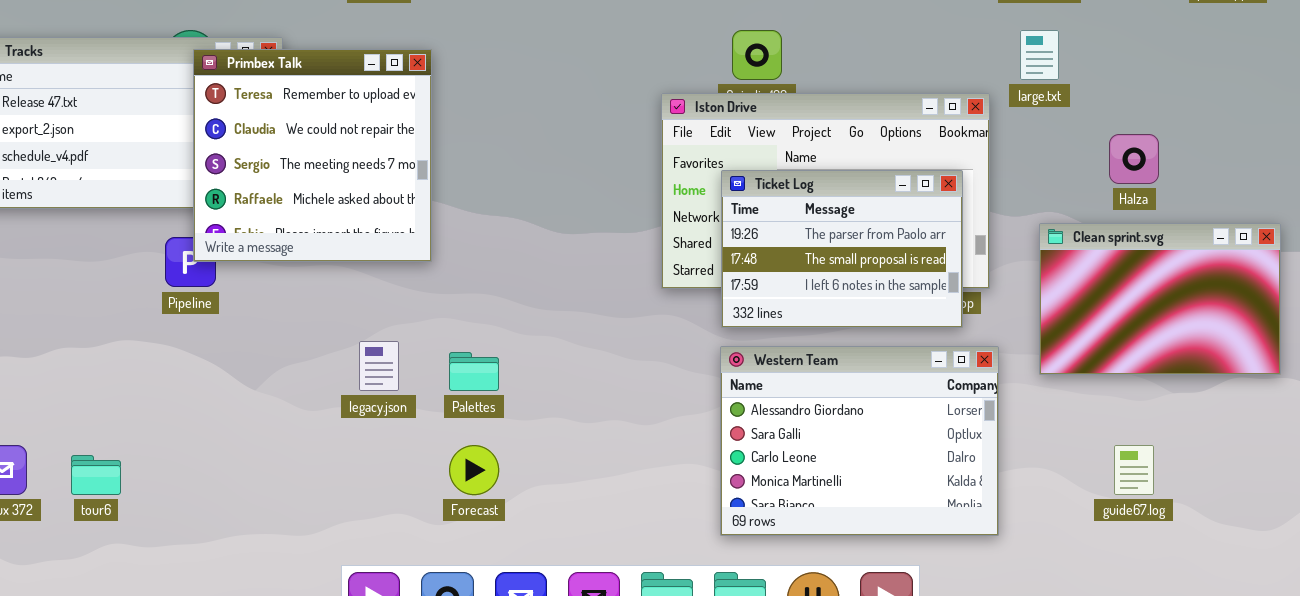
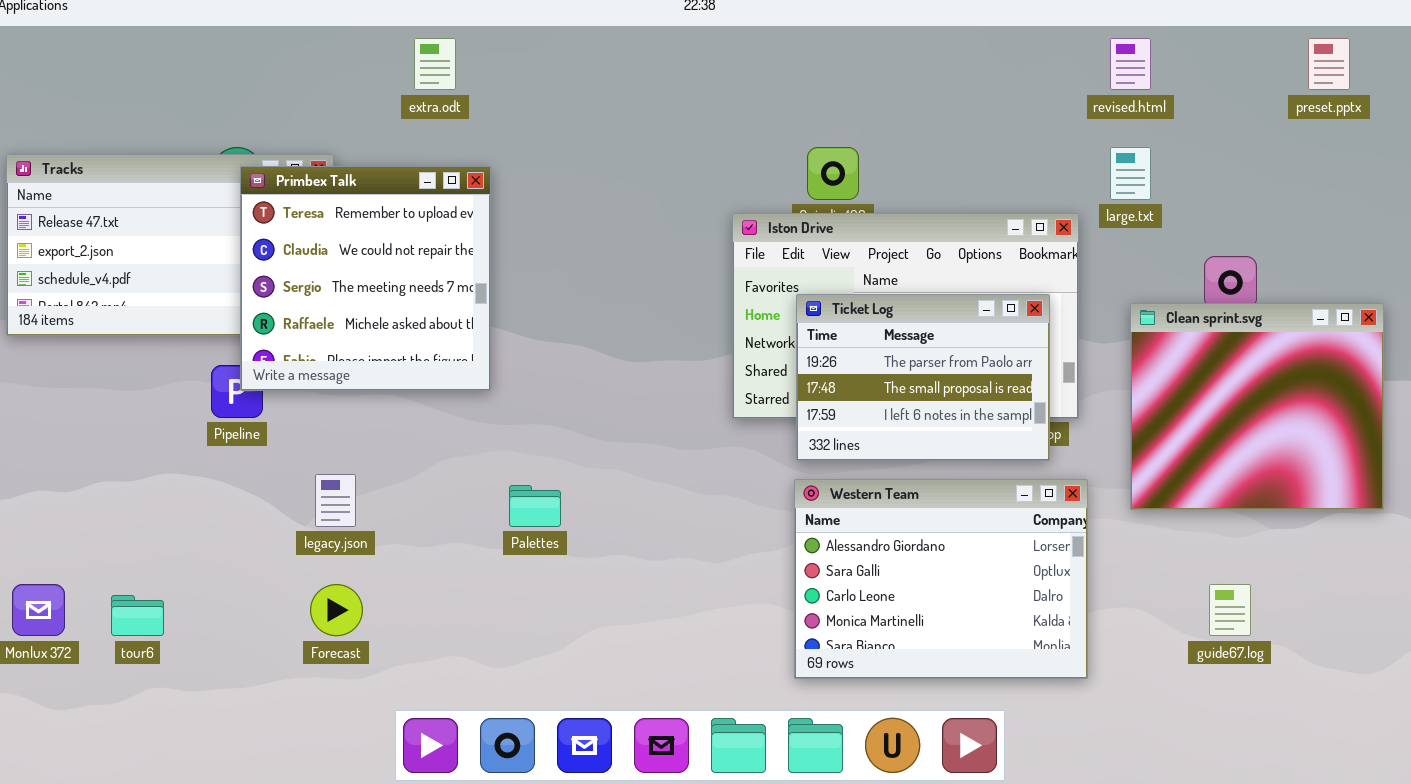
Clean sprint.svg: [1039,223,1281,375] -> [1130,303,1384,510], resized
legacy.json: [359,341,399,391] -> [315,474,356,527], moved
Forecast: [449,445,499,495] -> [310,584,363,636], moved

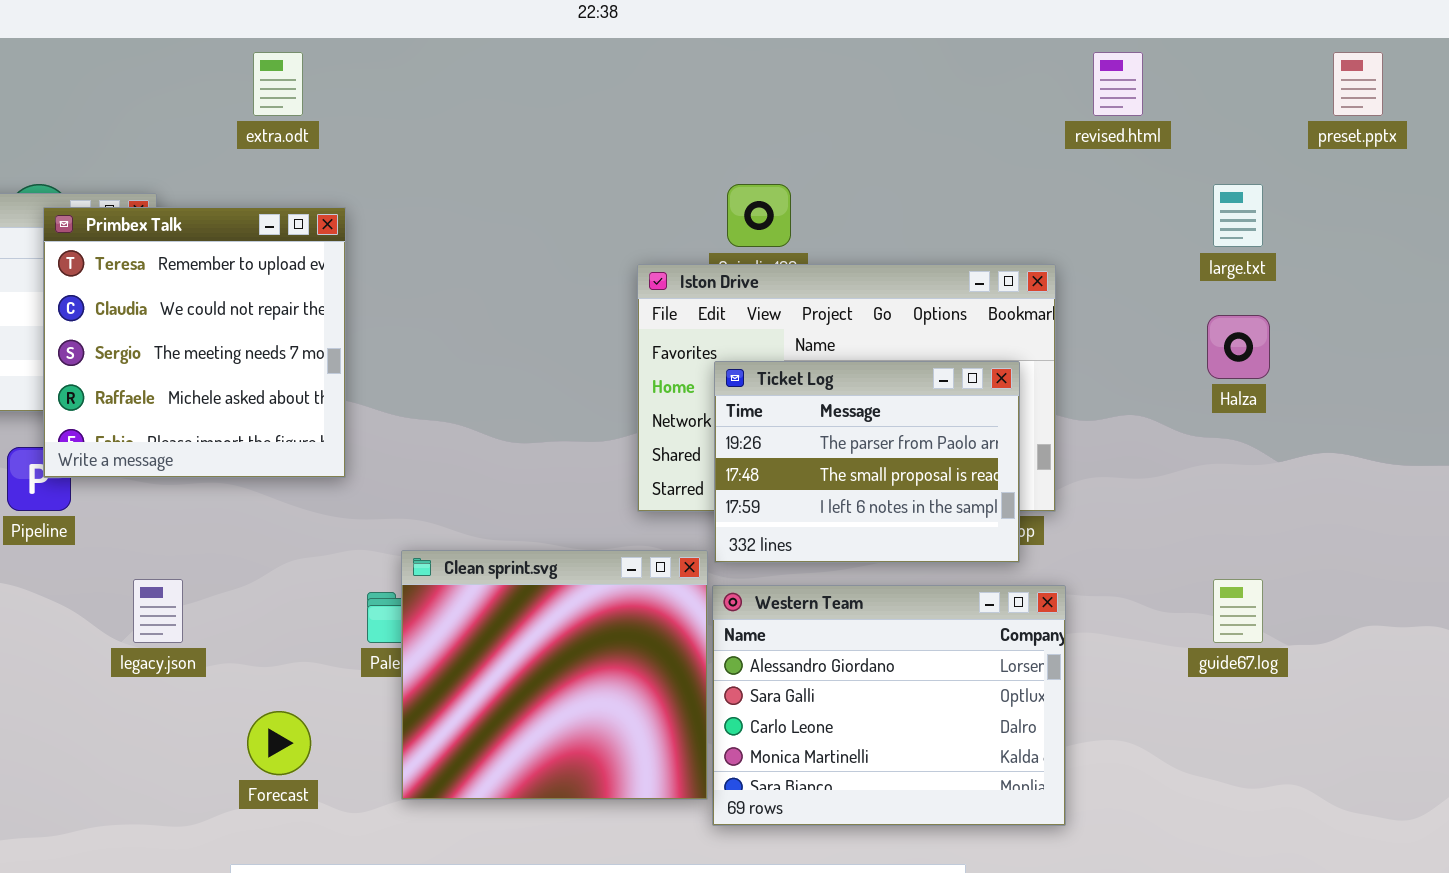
large.txt: [1110,147,1151,200] -> [1213,184,1263,247], moved
Clean sprint.svg: [1130,303,1384,510] -> [401,550,708,800], moved
Forecast: [310,584,363,636] -> [247,711,311,775], moved
guide67.log: [1209,584,1251,636] -> [1213,579,1263,643], moved

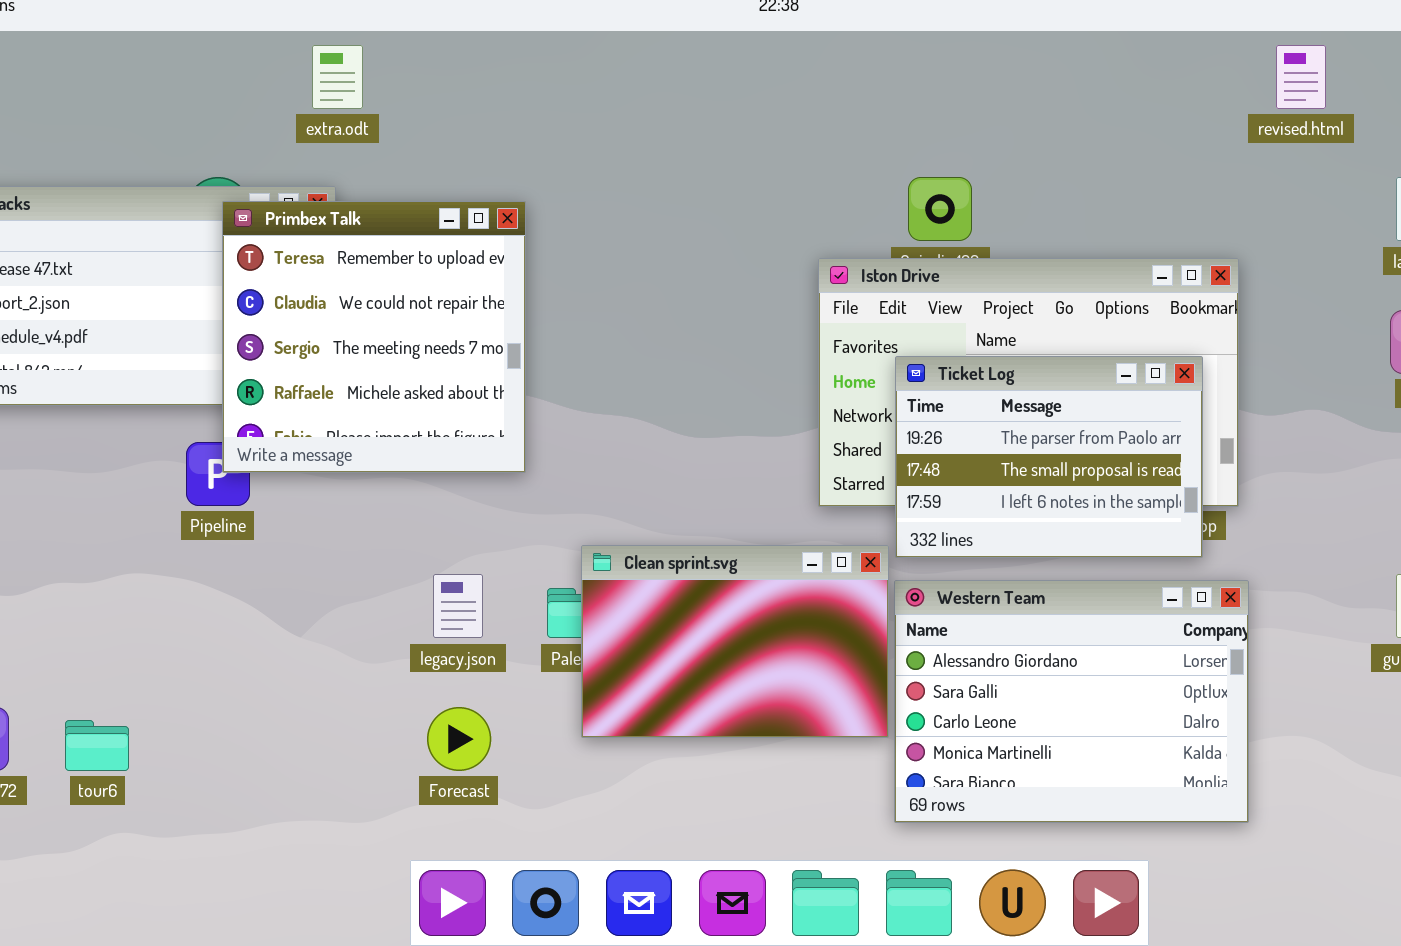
extra.odt: [253,52,303,116] -> [312,45,363,109], moved
Clean sprint.svg: [401,550,708,800] -> [581,545,889,738], resized
legacy.json: [133,579,183,643] -> [433,574,483,638], moved

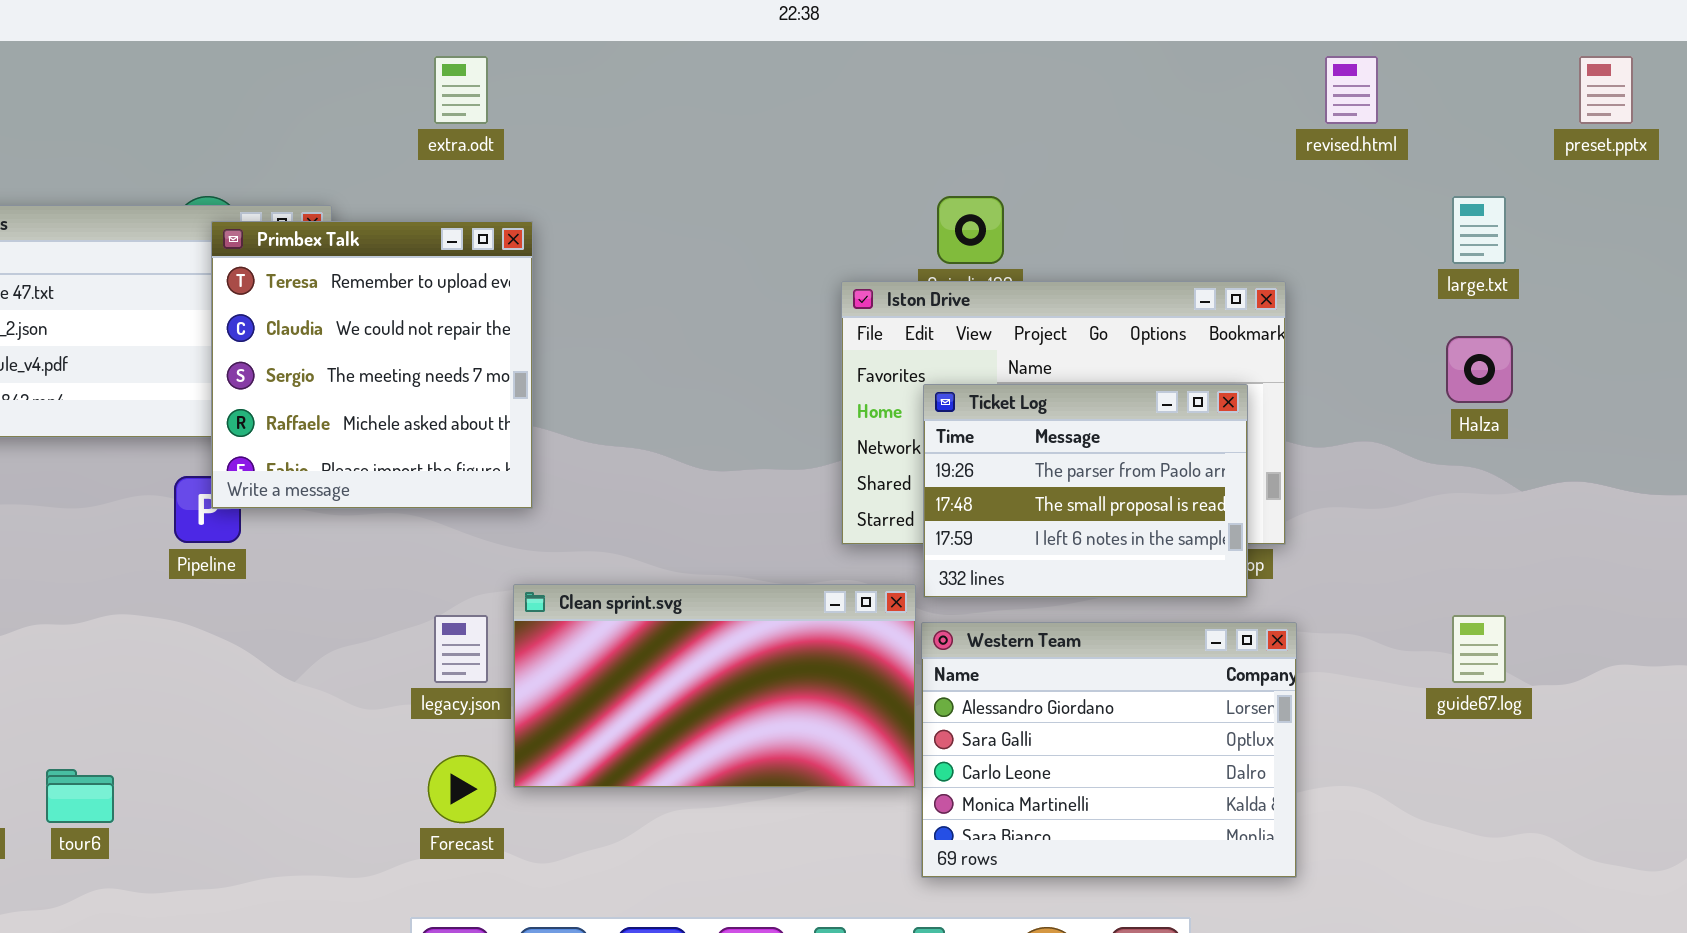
extra.odt: [312,45,363,109] -> [434,56,488,124], moved
Clean sprint.svg: [581,545,889,738] -> [513,584,916,788], resized

